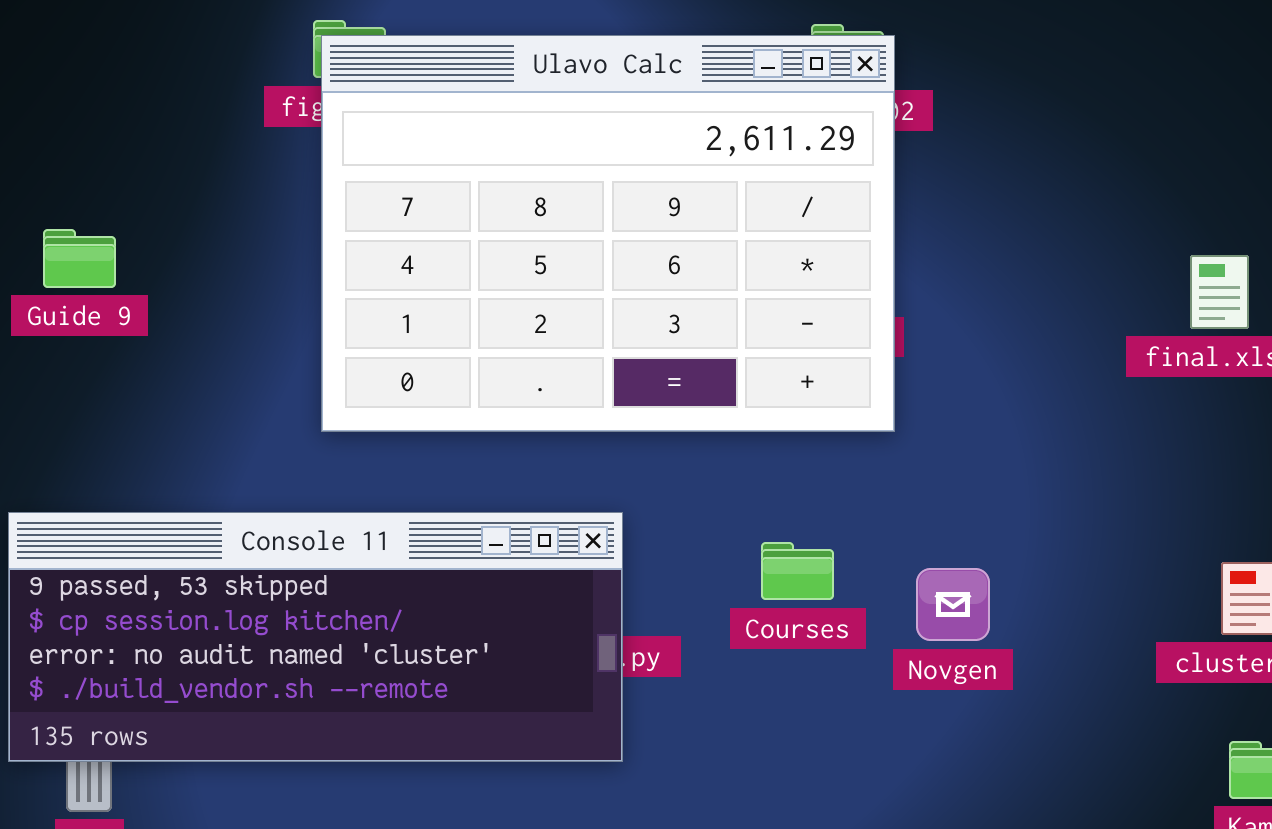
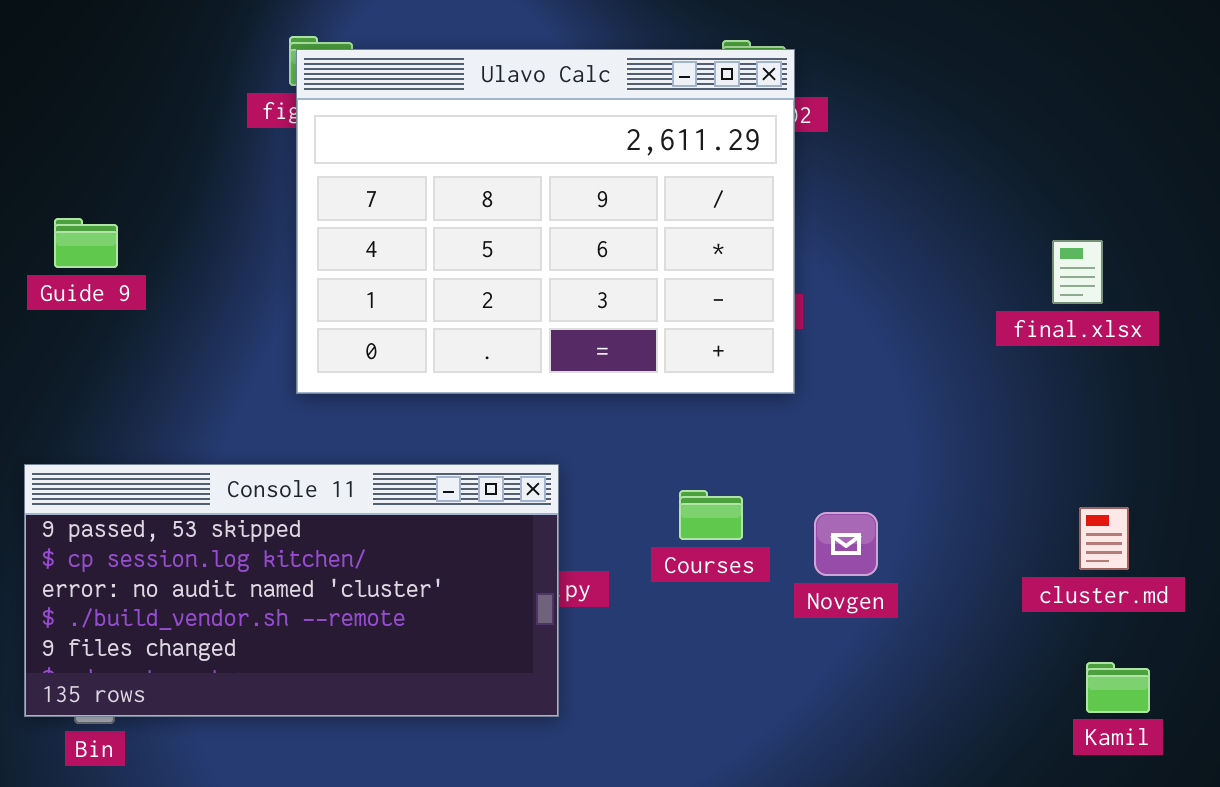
Console 11: [8,512,623,762] -> [24,464,559,717], resized

